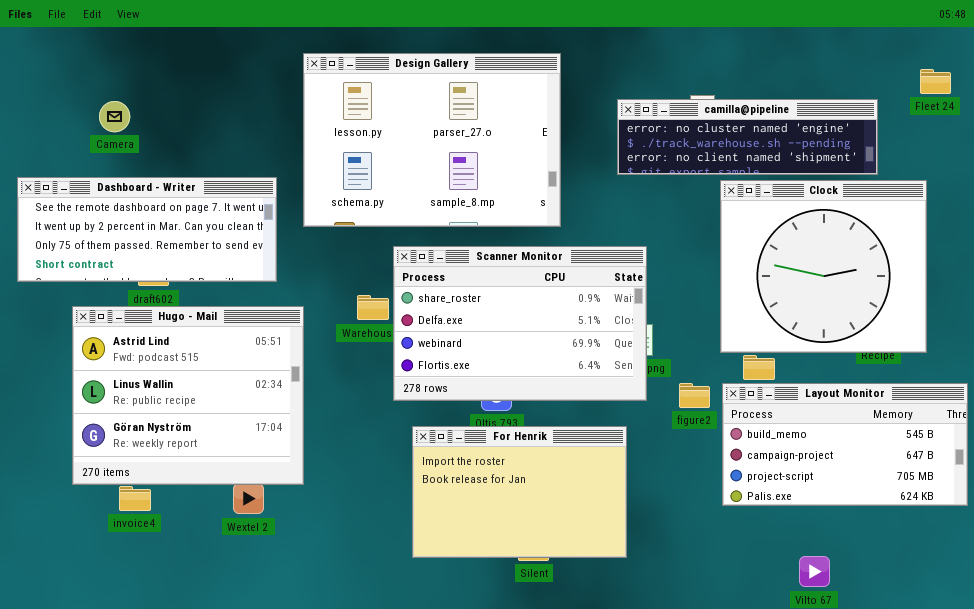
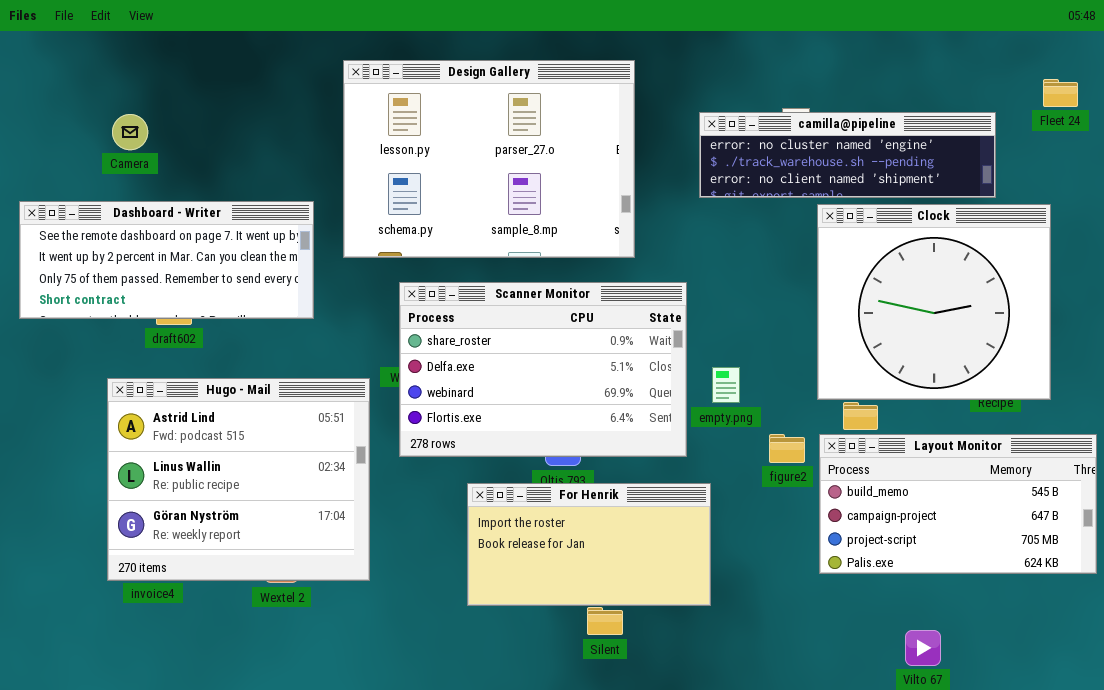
Scanner Monitor: [393,246,647,401] -> [399,282,687,457], moved
Hugo - Mail: [72,306,304,485] -> [107,378,370,581], moved
For Henrik: [412,426,627,558] -> [467,483,711,606], resized

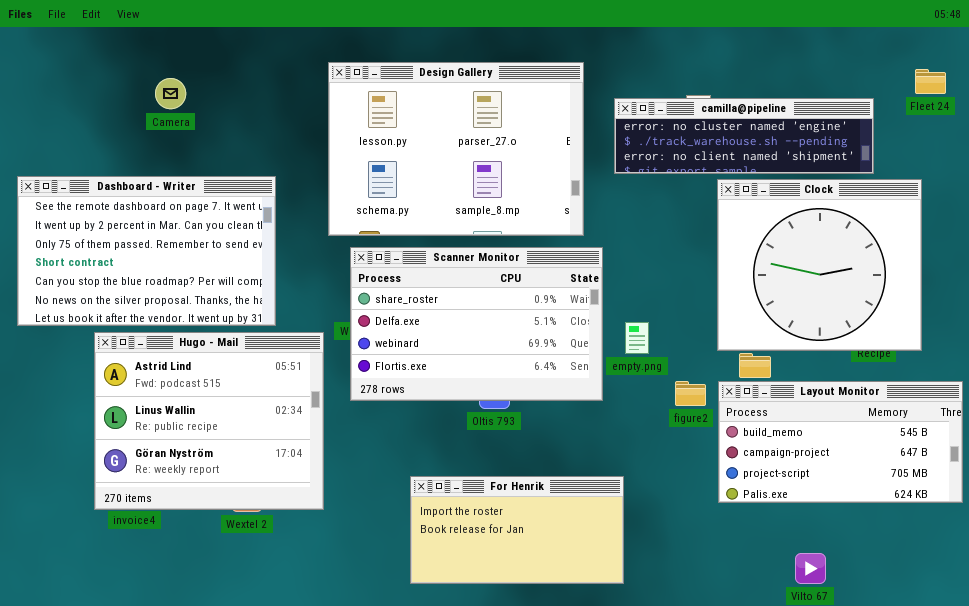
Design Gallery: [343,60,635,258] -> [328,62,584,236], moved
Camera: [112,114,148,150] -> [155,78,186,109], moved
Dashboard - Writer: [19,201,314,319] -> [17,176,276,326], resized
For Henrik: [467,483,711,606] -> [410,476,624,584], moved

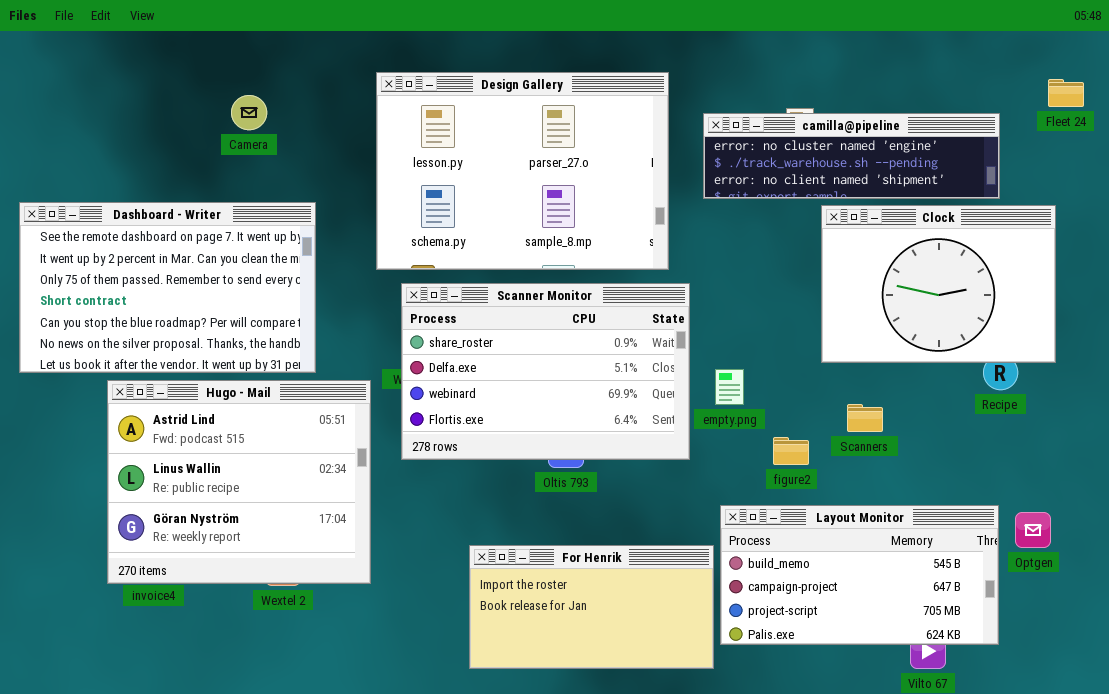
Camera: [155,78,186,109] -> [231,95,267,130], moved
Clock: [717,179,922,351] -> [821,205,1056,363], resized
Layout Monitor: [718,381,963,503] -> [720,505,999,645], moved

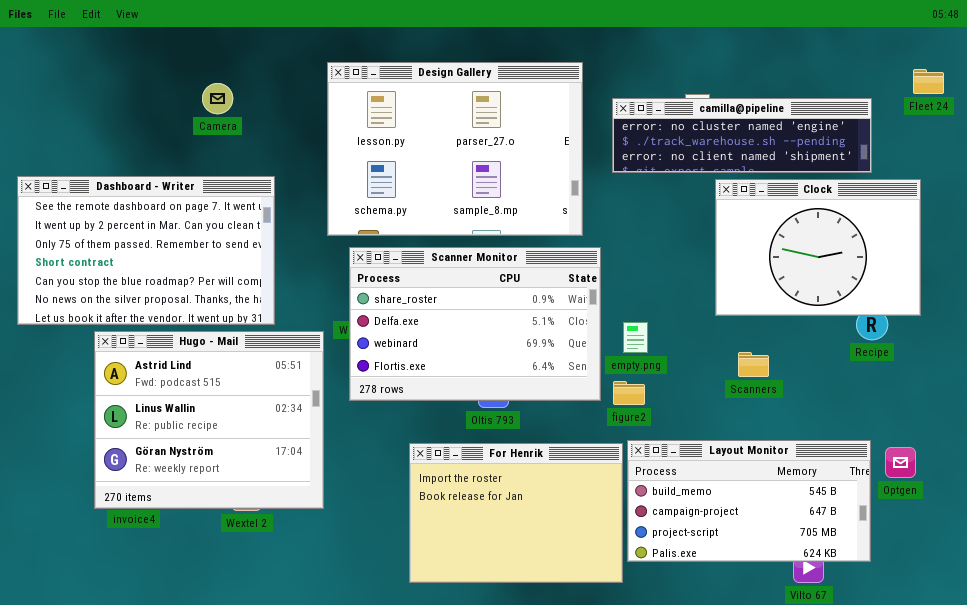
figure2: [773,437,809,465] -> [613,381,645,405], moved
For Henrik: [469,545,714,669] -> [409,443,623,583], resized

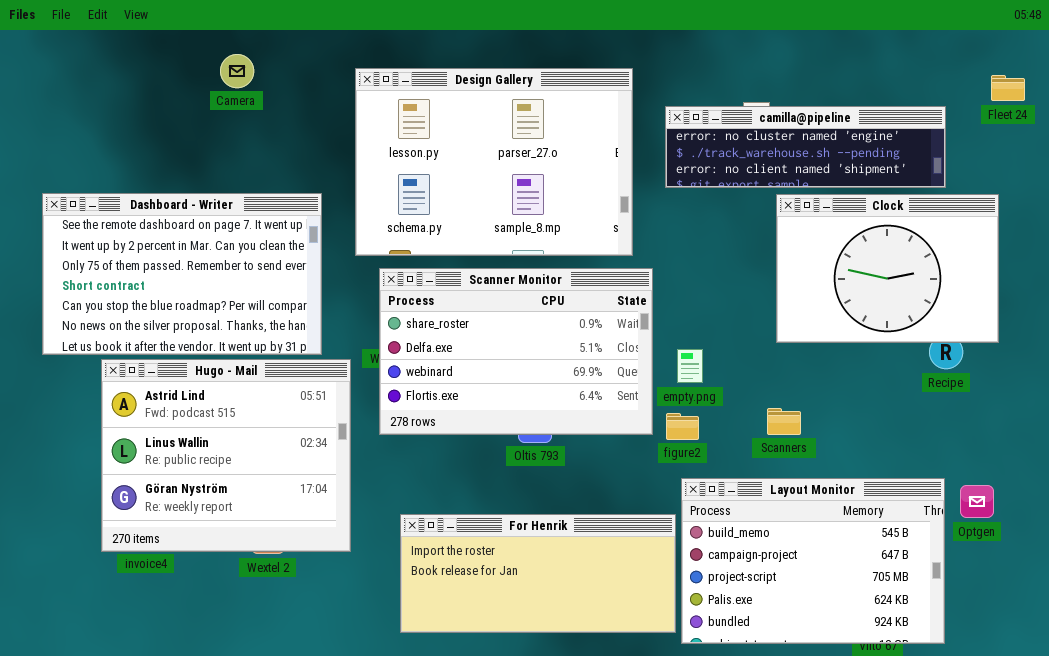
Camera: [202,83,233,114] -> [220,54,254,88], moved
Dashboard - Writer: [17,176,275,325] -> [42,193,322,355], moved
Scanners: [738,352,769,377] -> [767,408,801,435], moved
Layout Monitor: [627,440,871,562] -> [681,478,945,644], resized
For Henrik: [409,443,623,583] -> [400,514,676,633], resized

